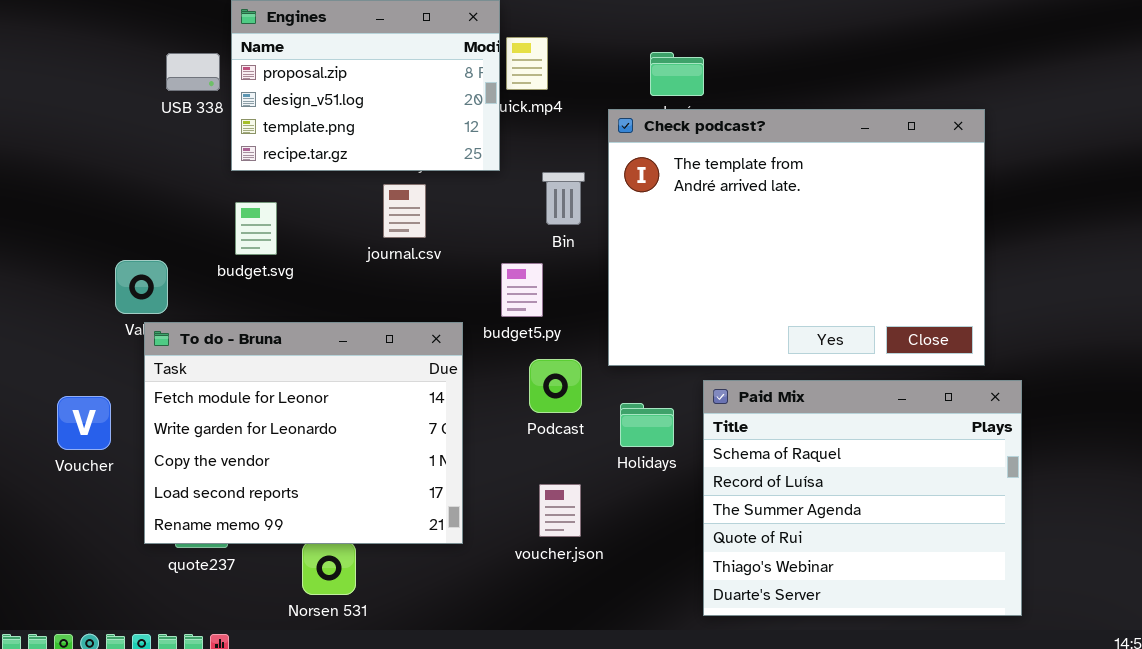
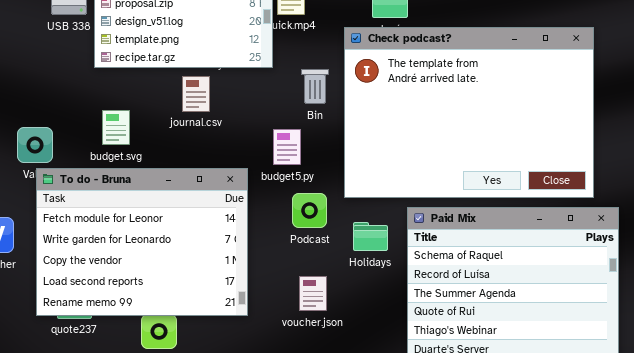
journal.csv: [383,184,426,238] -> [182,76,210,112], moved
budget.svg: [235,202,277,255] -> [102,110,130,145], moved

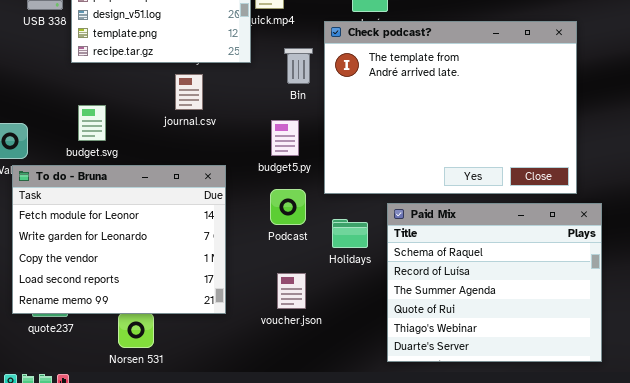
Bin: [301,69,329,104] -> [284,48,313,84], moved
journal.csv: [182,76,210,112] -> [175,74,203,110], moved
budget5.py: [273,129,301,165] -> [271,120,299,156], moved

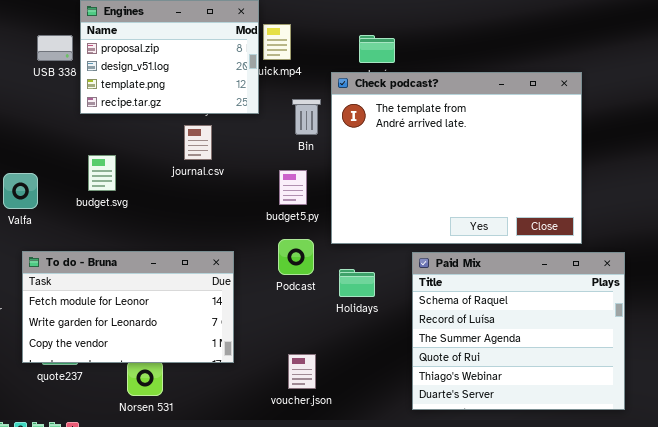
To do - Bruna: [12,165,226,314] -> [22,251,234,363], resized
Paid Mix: [387,203,602,362] -> [412,252,625,410], moved
voucher.json: [277,273,306,309] -> [288,354,316,389], moved

